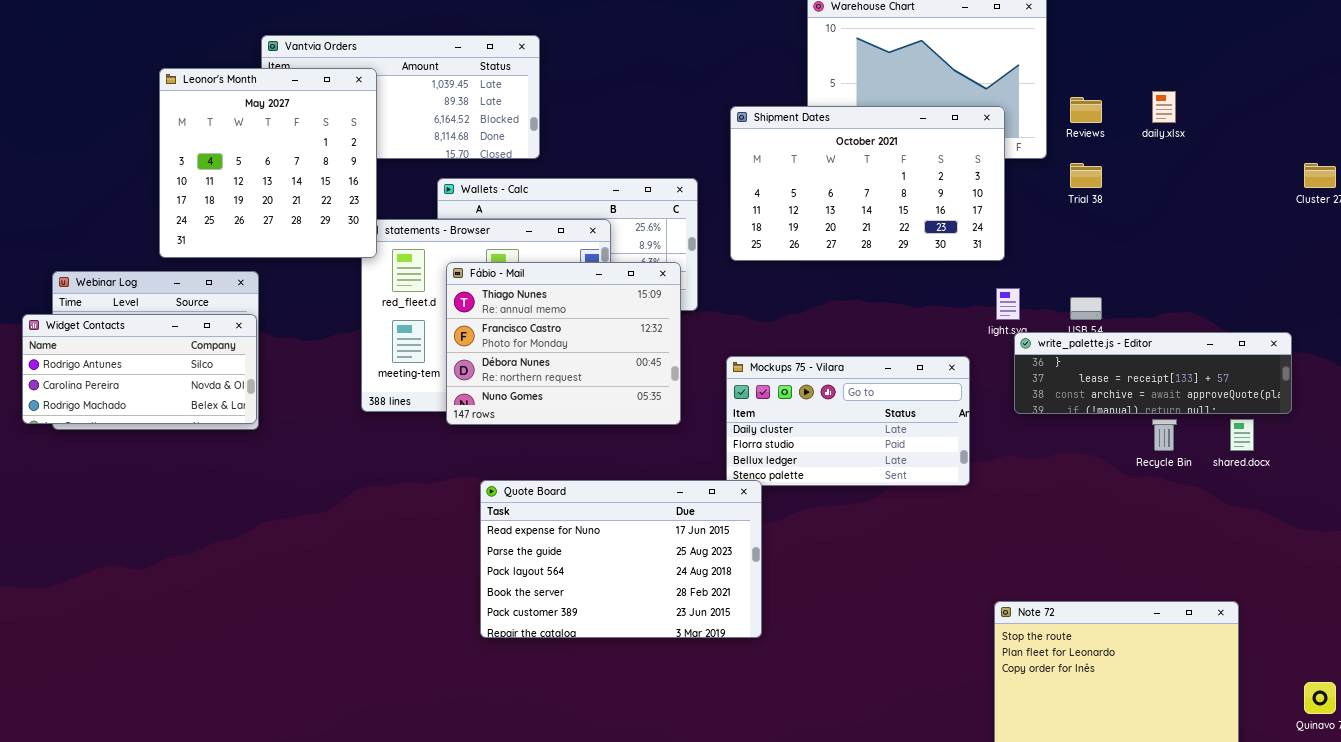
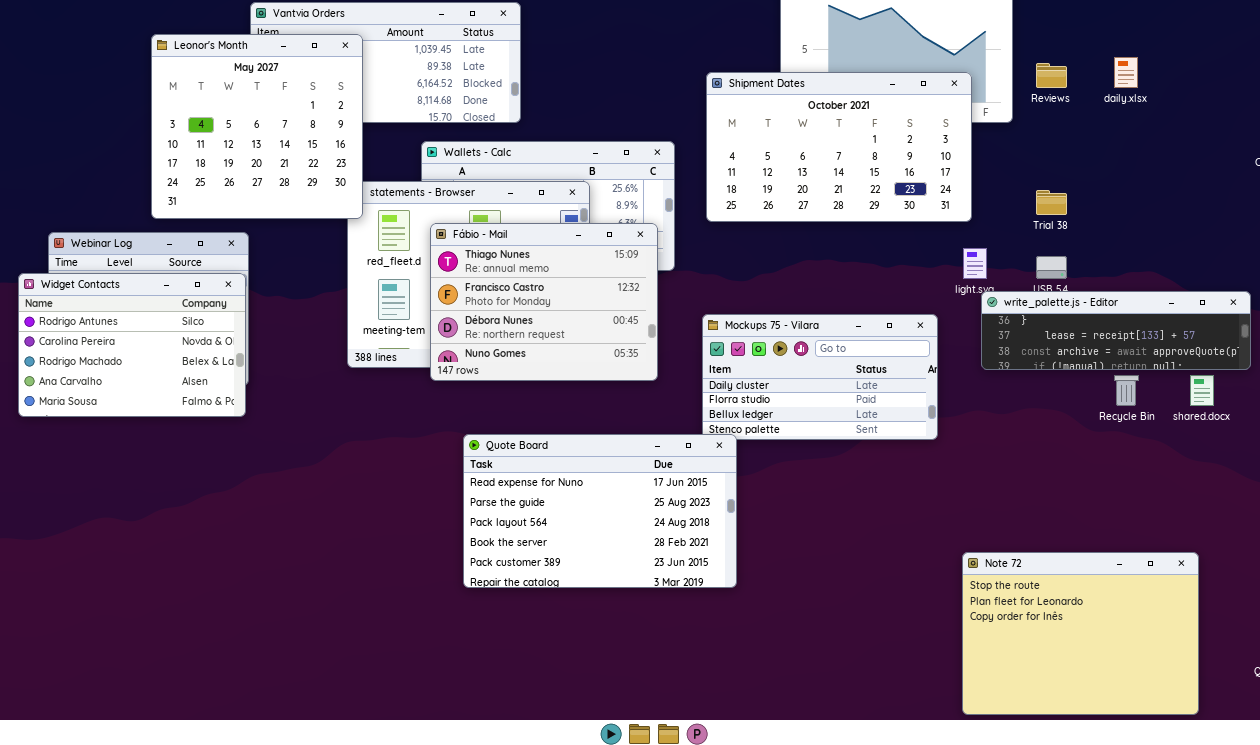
Trial 38: [1070,163,1102,188] -> [1036,190,1067,215], moved
Widget Contacts: [22,314,257,424] -> [18,273,246,417], resized

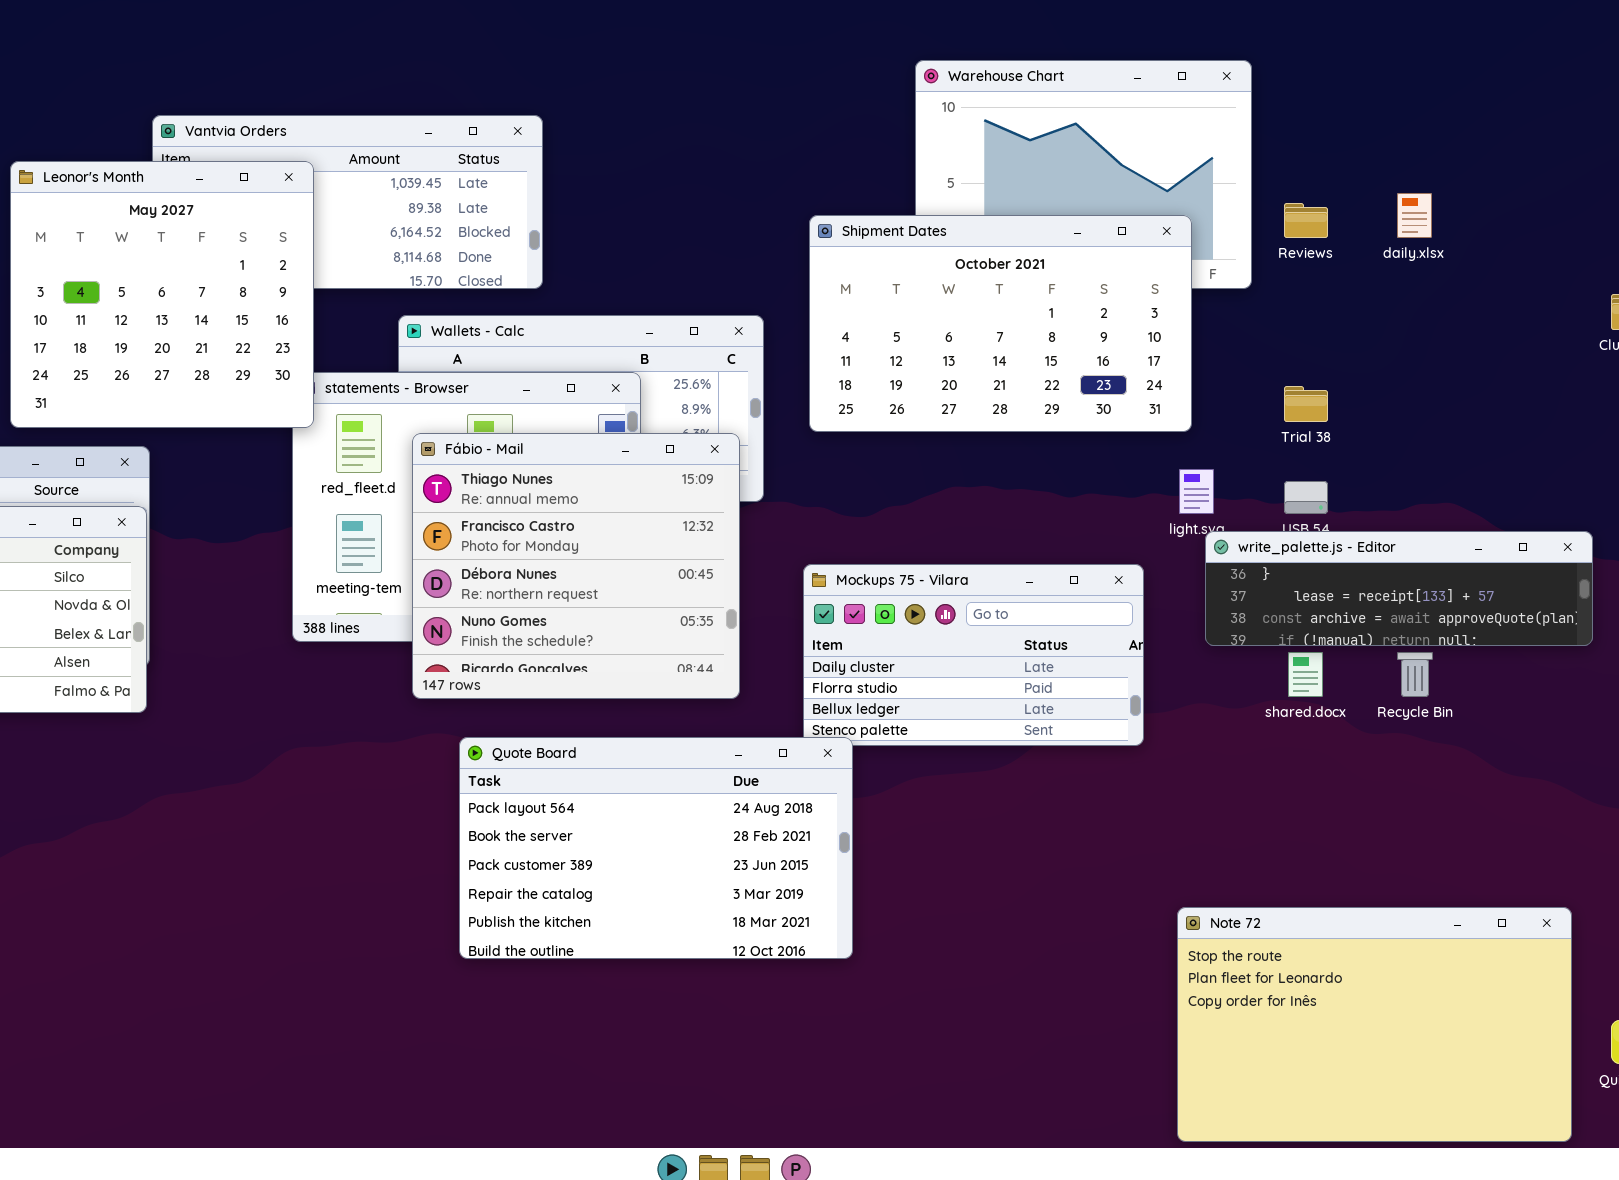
Fábio - Mail: [430,223,658,381] -> [412,433,740,699], resized
shared.docx: [1190,375,1214,406] -> [1288,652,1323,697], moved
Quote Board: [463,434,737,588] -> [459,737,853,959], scrolled down 2 rows
Note 72: [962,552,1199,715] -> [1177,907,1572,1142], resized

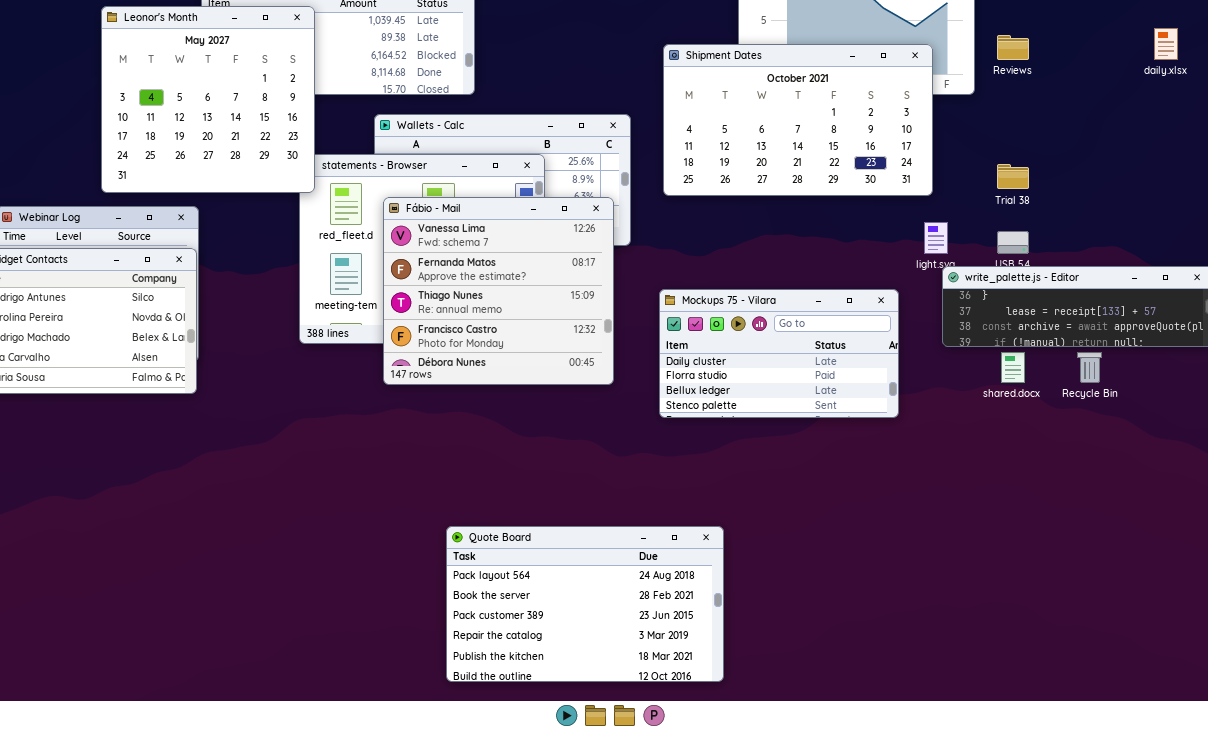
daily.xlsx: [1397,193,1432,238] -> [1154,28,1178,60], moved
Fábio - Mail: [412,433,740,699] -> [383,197,614,385], scrolled up 2 rows
Quote Board: [459,737,853,959] -> [446,526,724,682], moved
Note 72: [1177,907,1572,1142] -> none, closed

